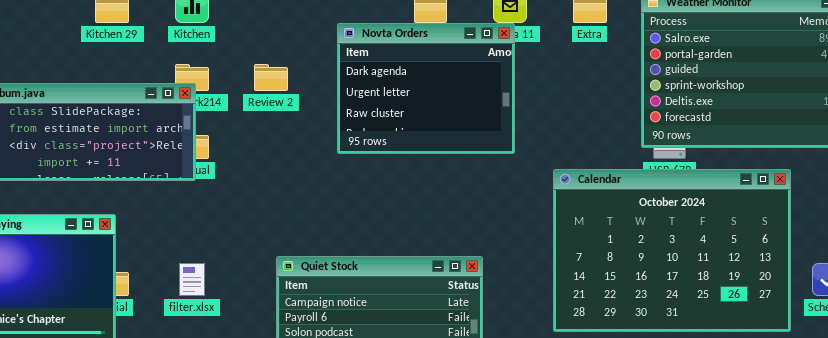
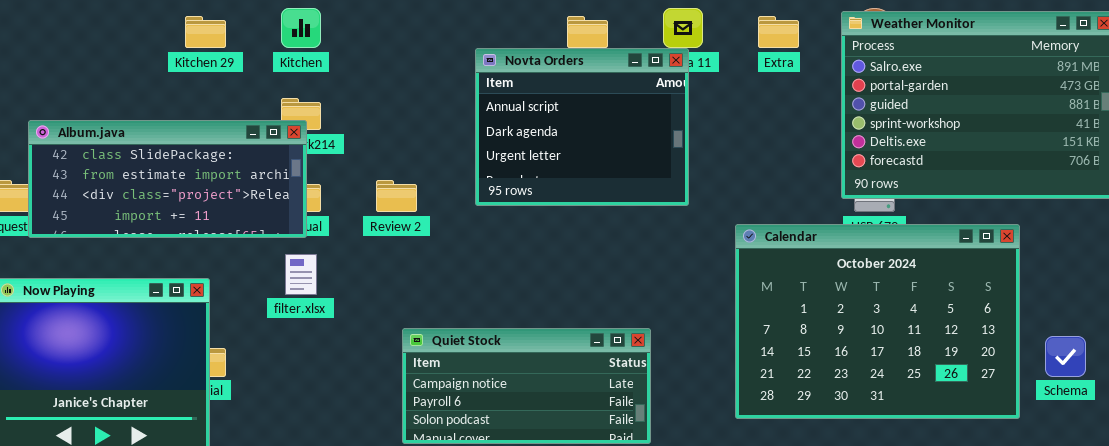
Novta Orders: [337,23,515,154] -> [475,48,689,206], scrolled up 1 row
Review 2: [254,64,288,91] -> [376,180,417,212], moved
filter.xlsx: [179,263,205,296] -> [285,254,317,295], moved

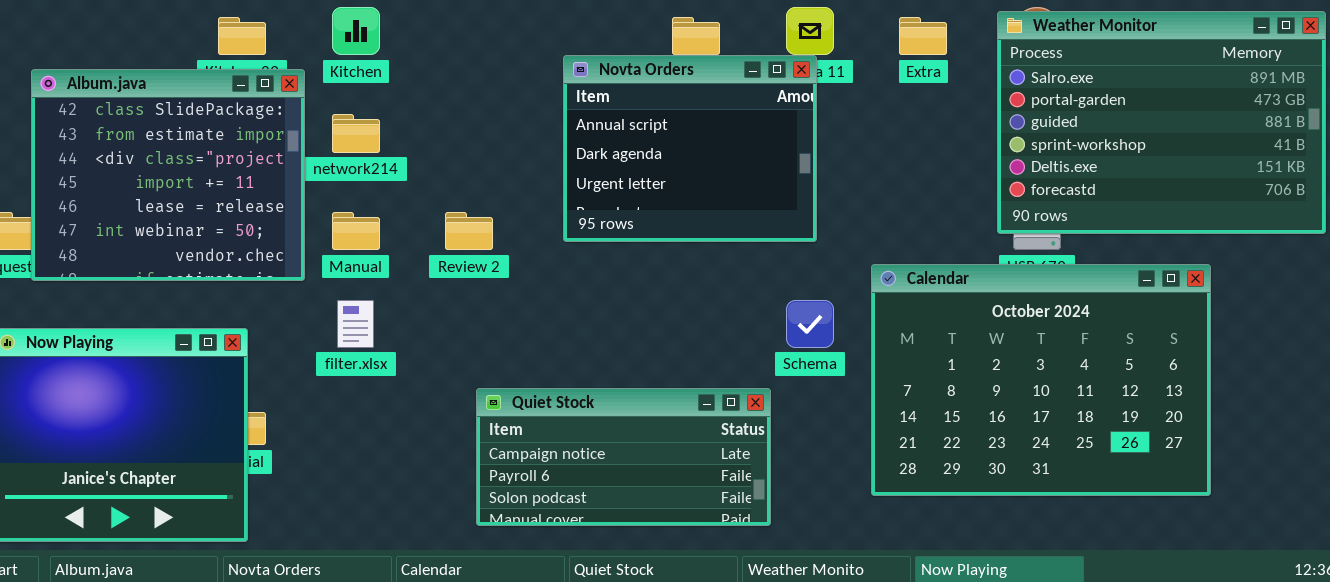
Album.java: [28,120,307,238] -> [31,69,305,281], resized
Schema: [1045,336,1086,377] -> [786,300,834,348], moved

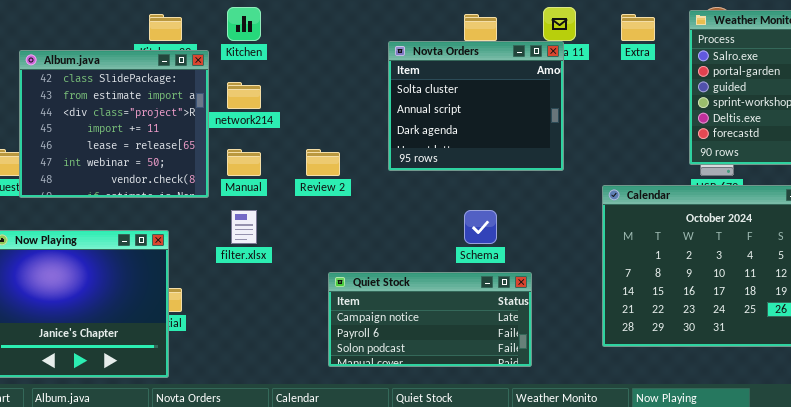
Novta Orders: [563,55,817,242] -> [388,41,564,171], scrolled up 1 row
Schema: [786,300,834,348] -> [464,210,497,244], moved

